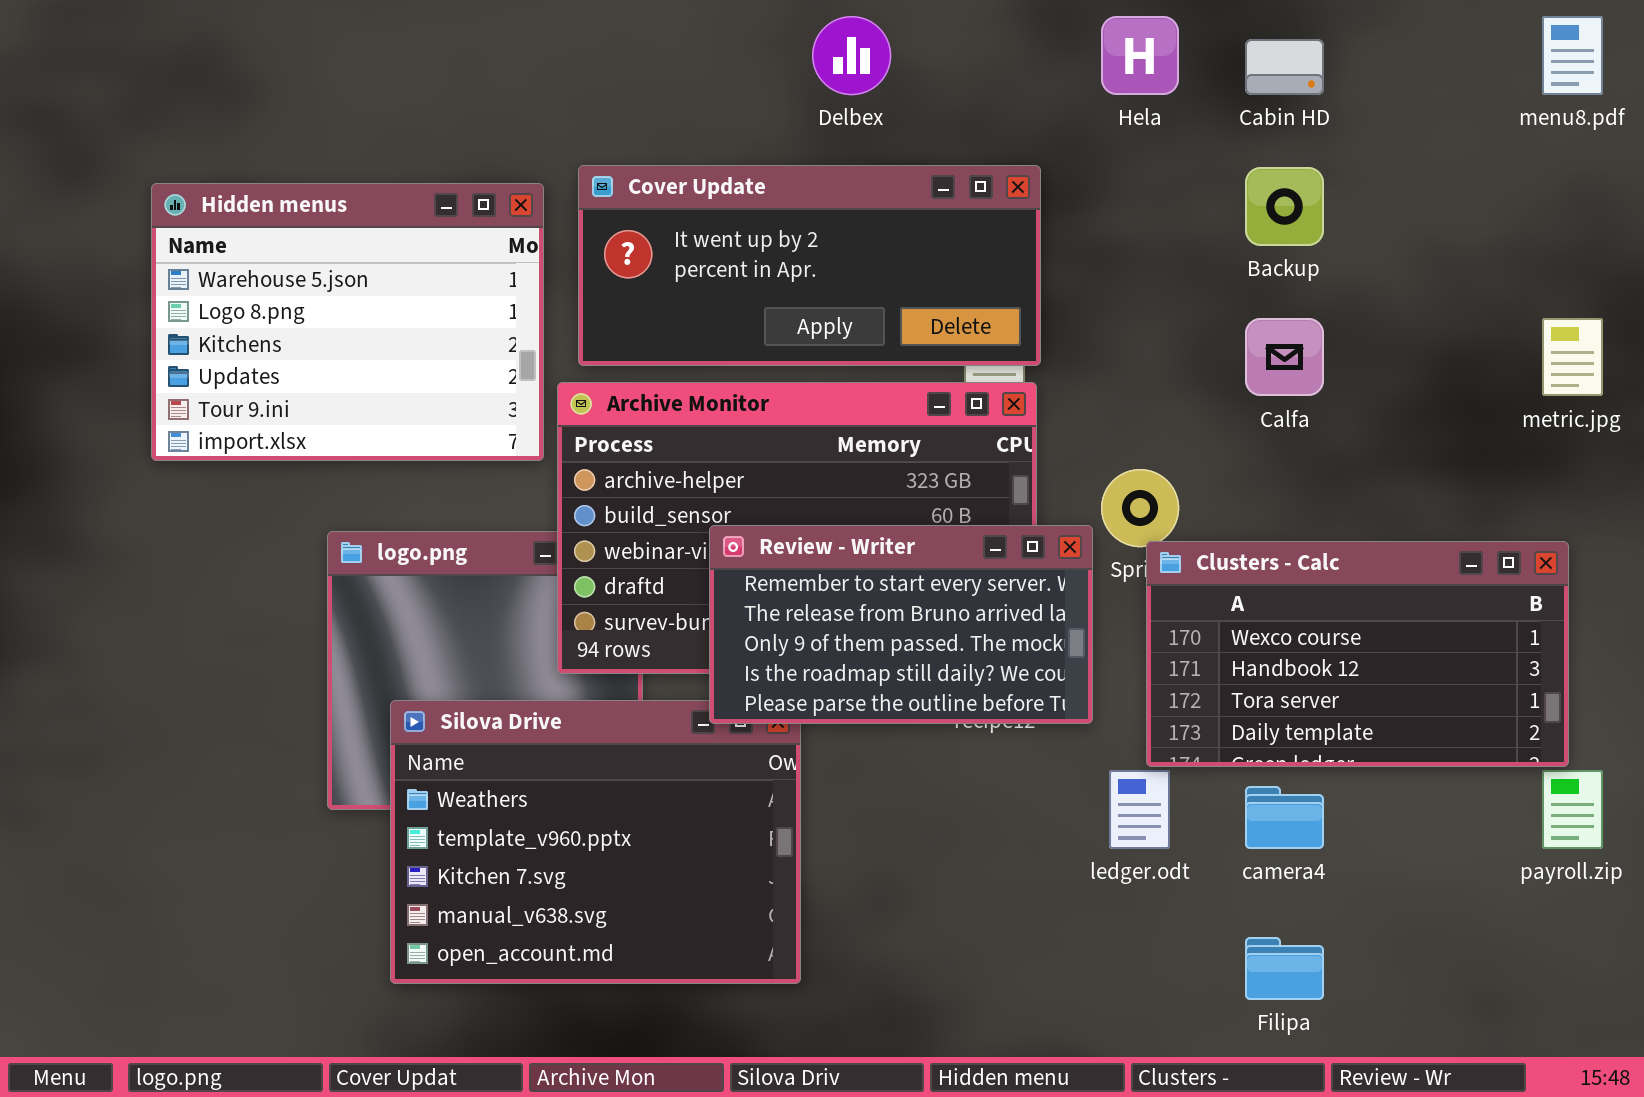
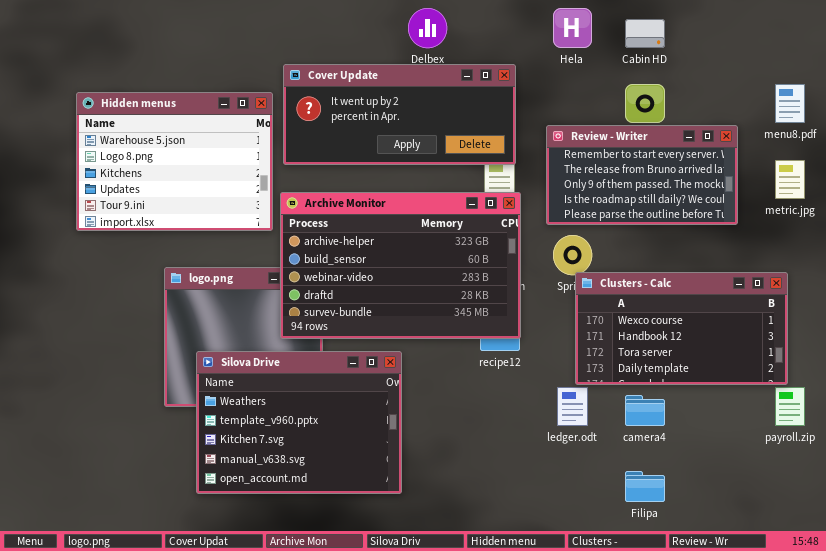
menu8.pdf: [1542,16,1603,95] -> [775,84,805,123], moved
Cover Update: [578,165,1041,366] -> [283,64,516,165], moved
Review - Writer: [709,525,1093,724] -> [546,125,738,225], moved

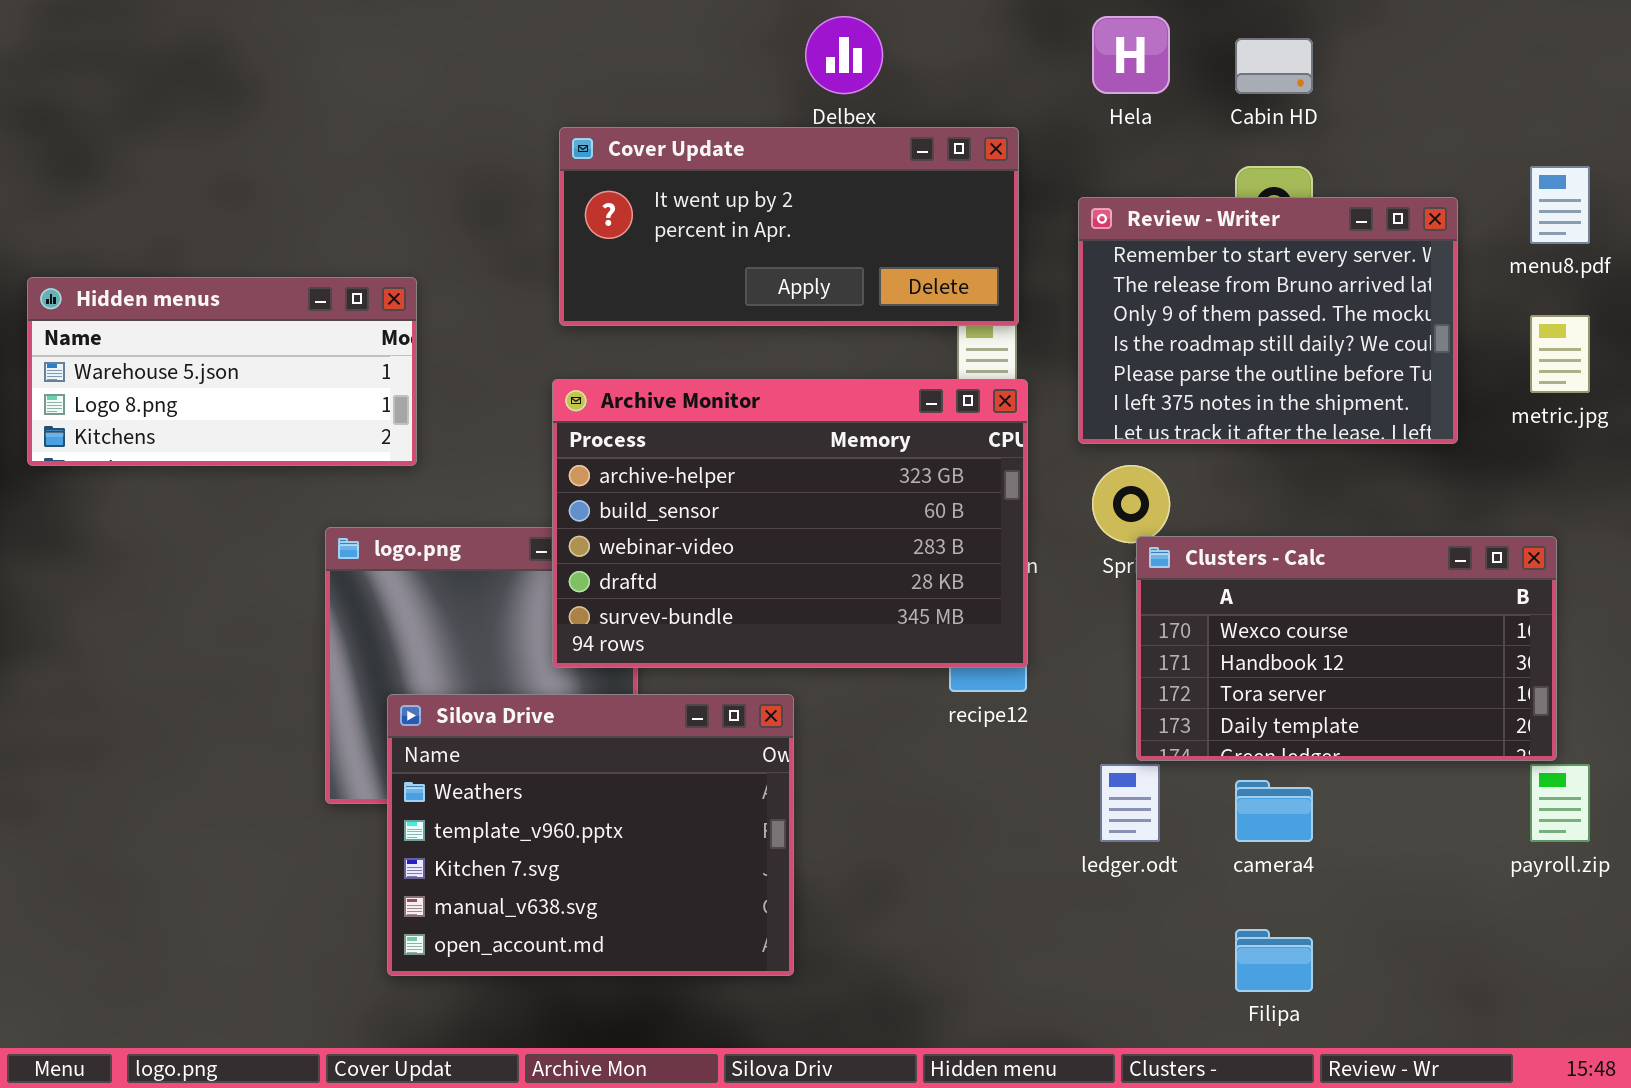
Hidden menus: [76,92,273,231] -> [27,277,417,466], moved, resized
Review - Writer: [546,125,738,225] -> [1078,197,1458,444], resized

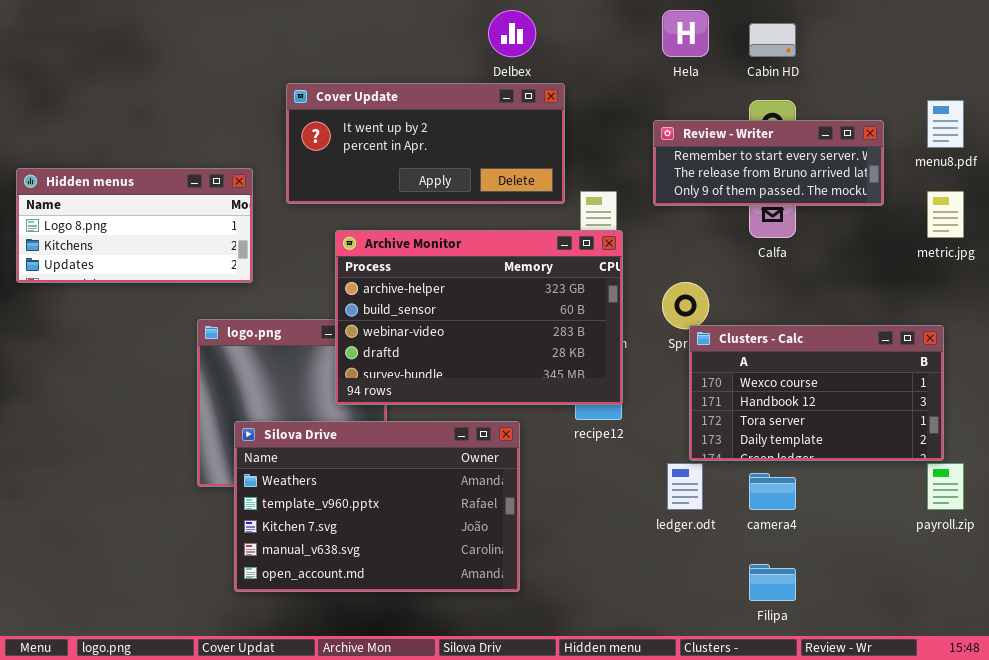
Cover Update: [559,127,1019,326] -> [286,83,565,204], moved
Review - Writer: [1078,197,1458,444] -> [653,120,884,206], resized
Hidden menus: [27,277,417,466] -> [16,168,253,283], scrolled down 1 row
Silova Drive: [387,694,794,976] -> [234,421,520,592], resized

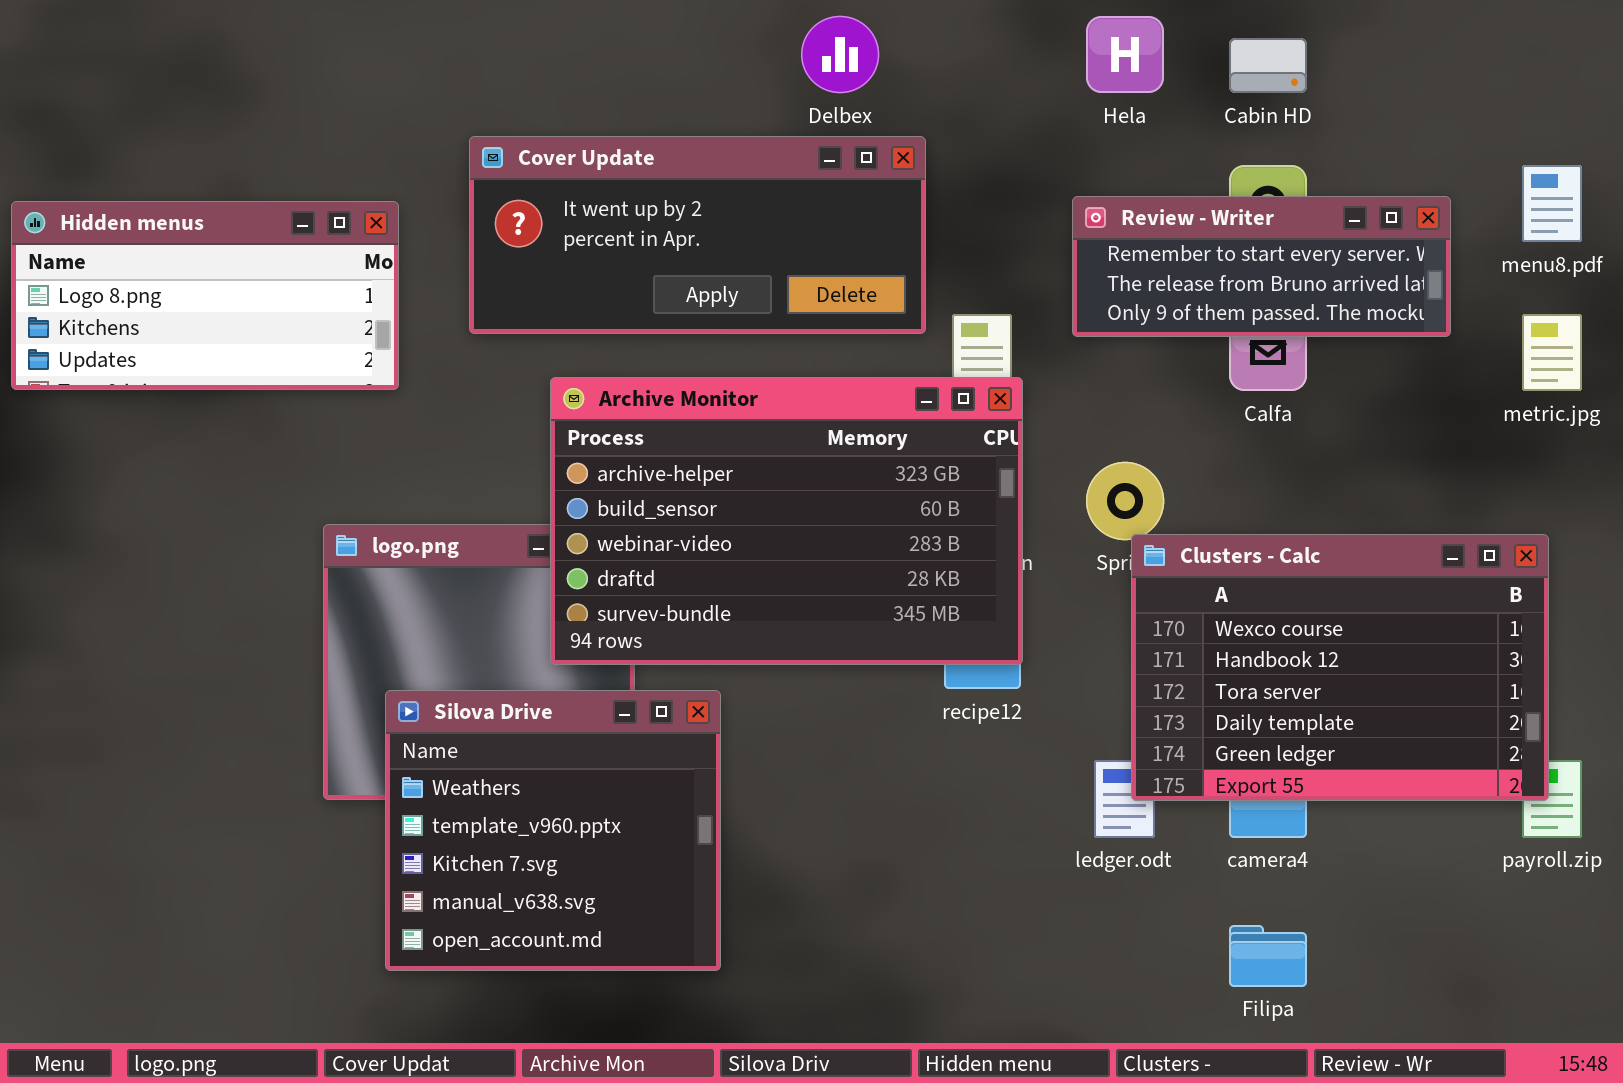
Hidden menus: [16,168,253,283] -> [11,201,399,390], moved
Clusters - Calc: [689,325,944,461] -> [1131,534,1549,801], resized
Silova Drive: [234,421,520,592] -> [385,690,721,971], resized

